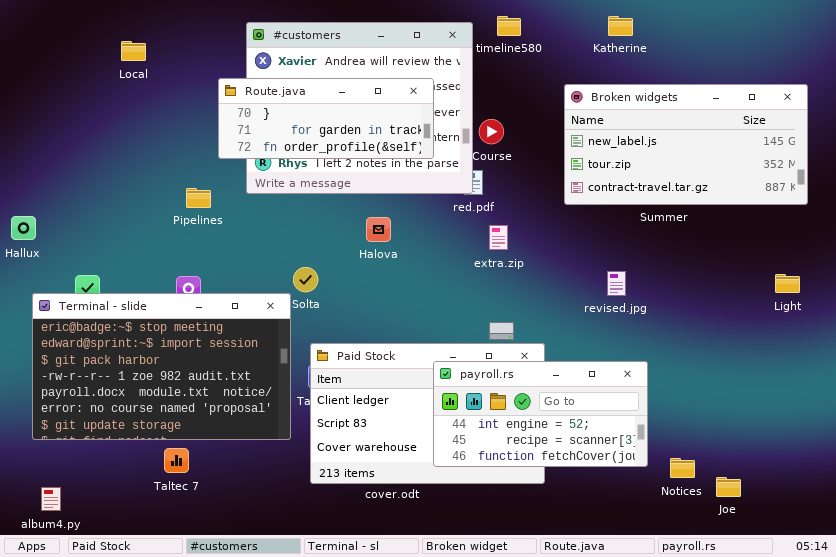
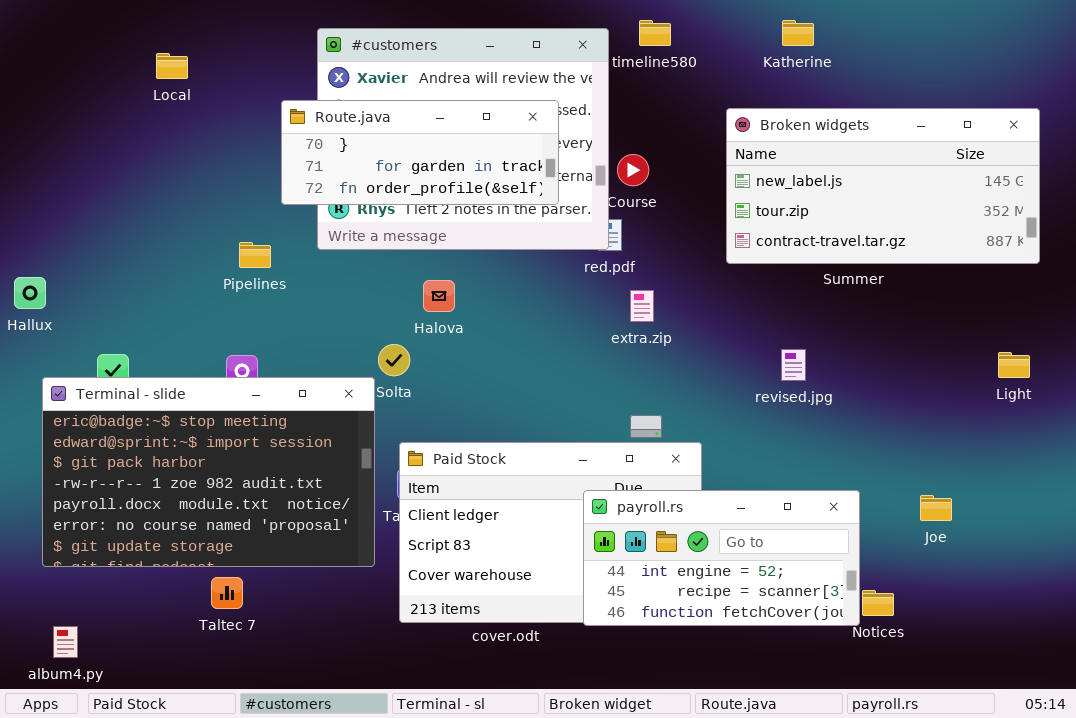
Halova: [366,217,391,242] -> [423,280,455,312], moved
payroll.rs: [433,361,648,467] -> [583,490,860,626], moved
Joe: [716,477,741,497] -> [920,495,952,521], moved

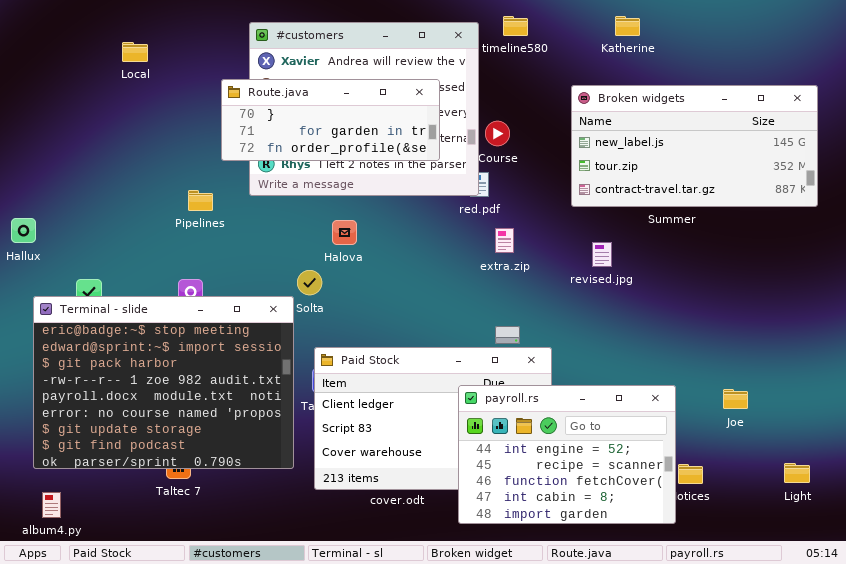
revised.jpg: [781,349,806,381] -> [592,242,612,267], moved
Light: [998,352,1030,378] -> [784,463,810,483], moved
Terminal - slide: [42,377,375,567] -> [33,296,294,469], resized
payroll.rs: [583,490,860,626] -> [458,385,676,524], resized

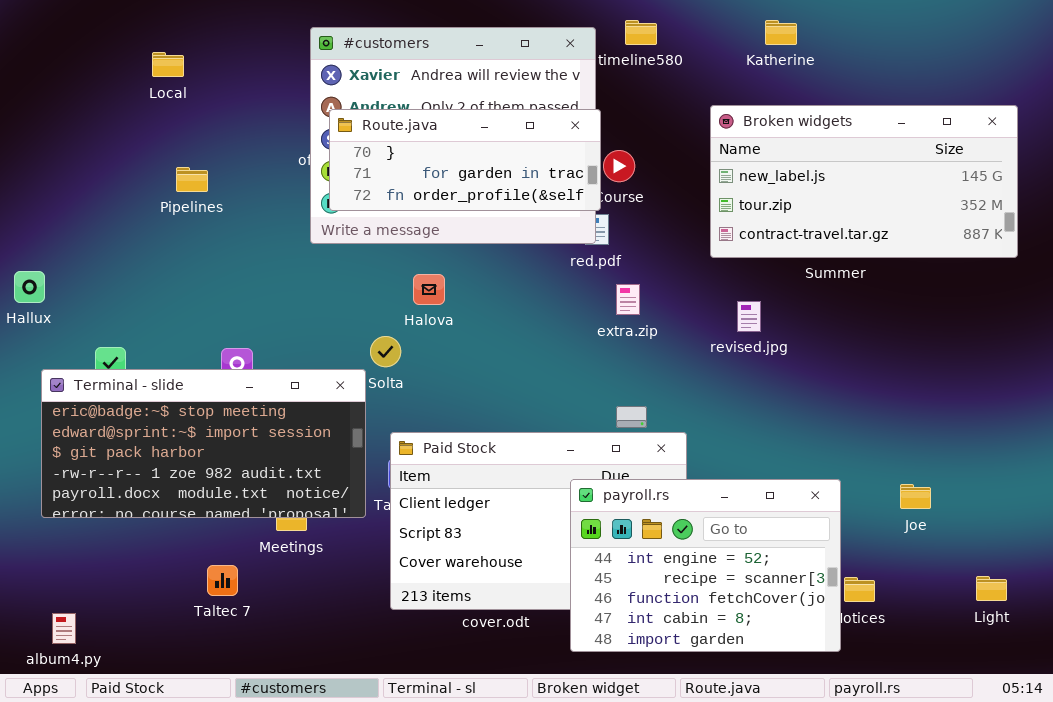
Route.java: [221,79,440,161] -> [329,109,601,211], moved
Pipelines: [188,190,213,211] -> [176,167,208,192], moved
Terminal - slide: [33,296,294,469] -> [41,369,366,518], resized

